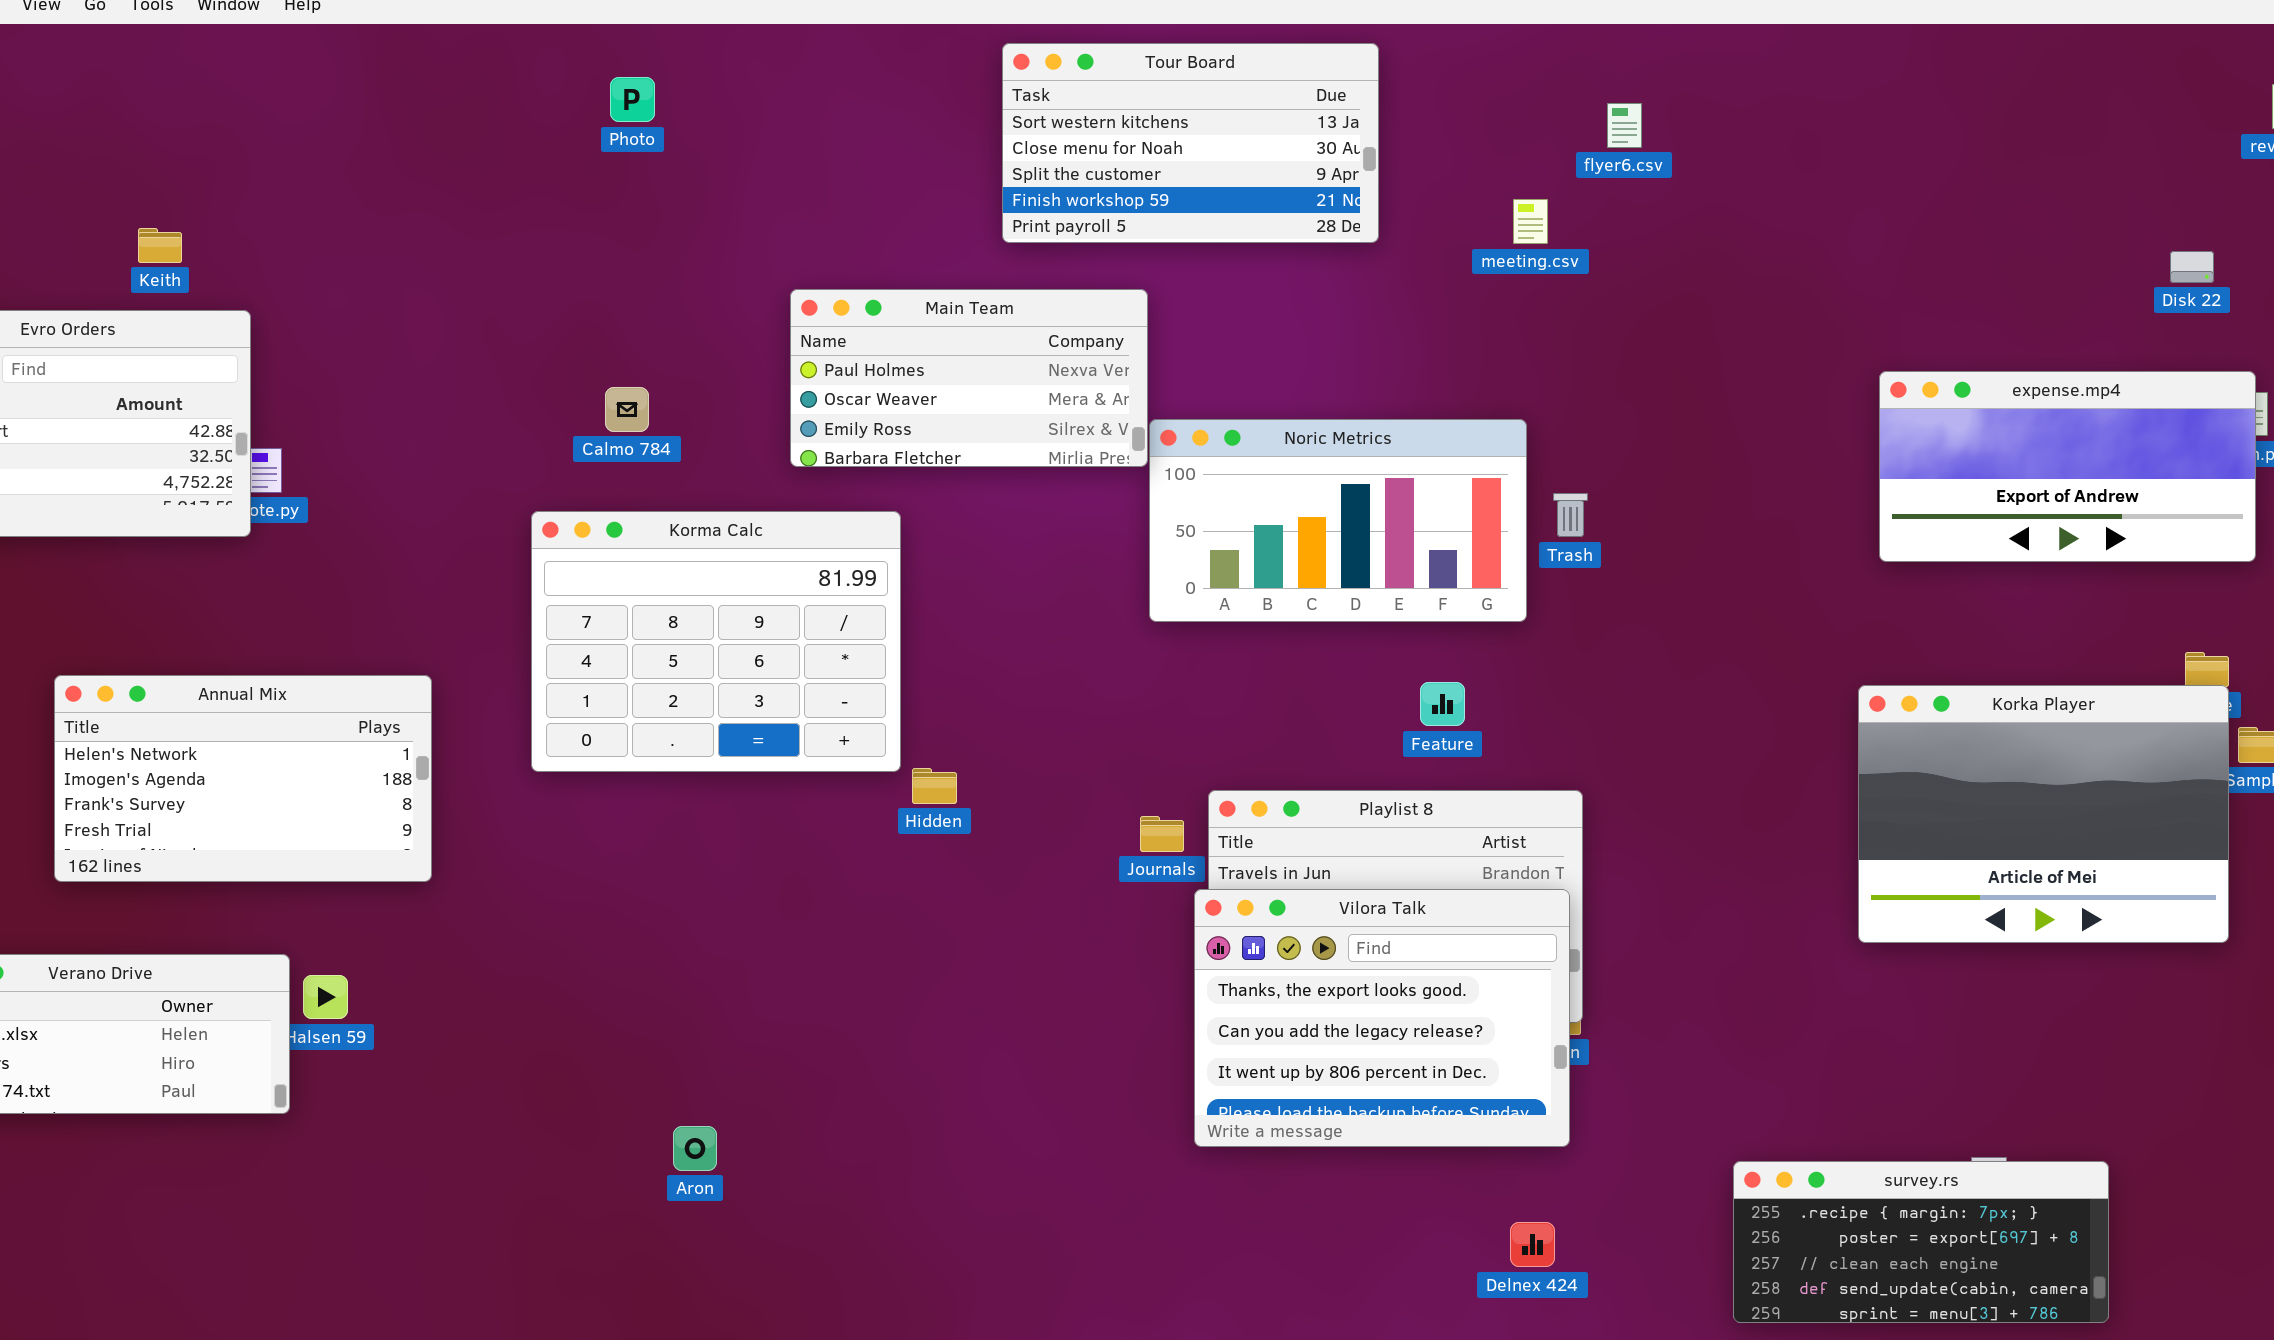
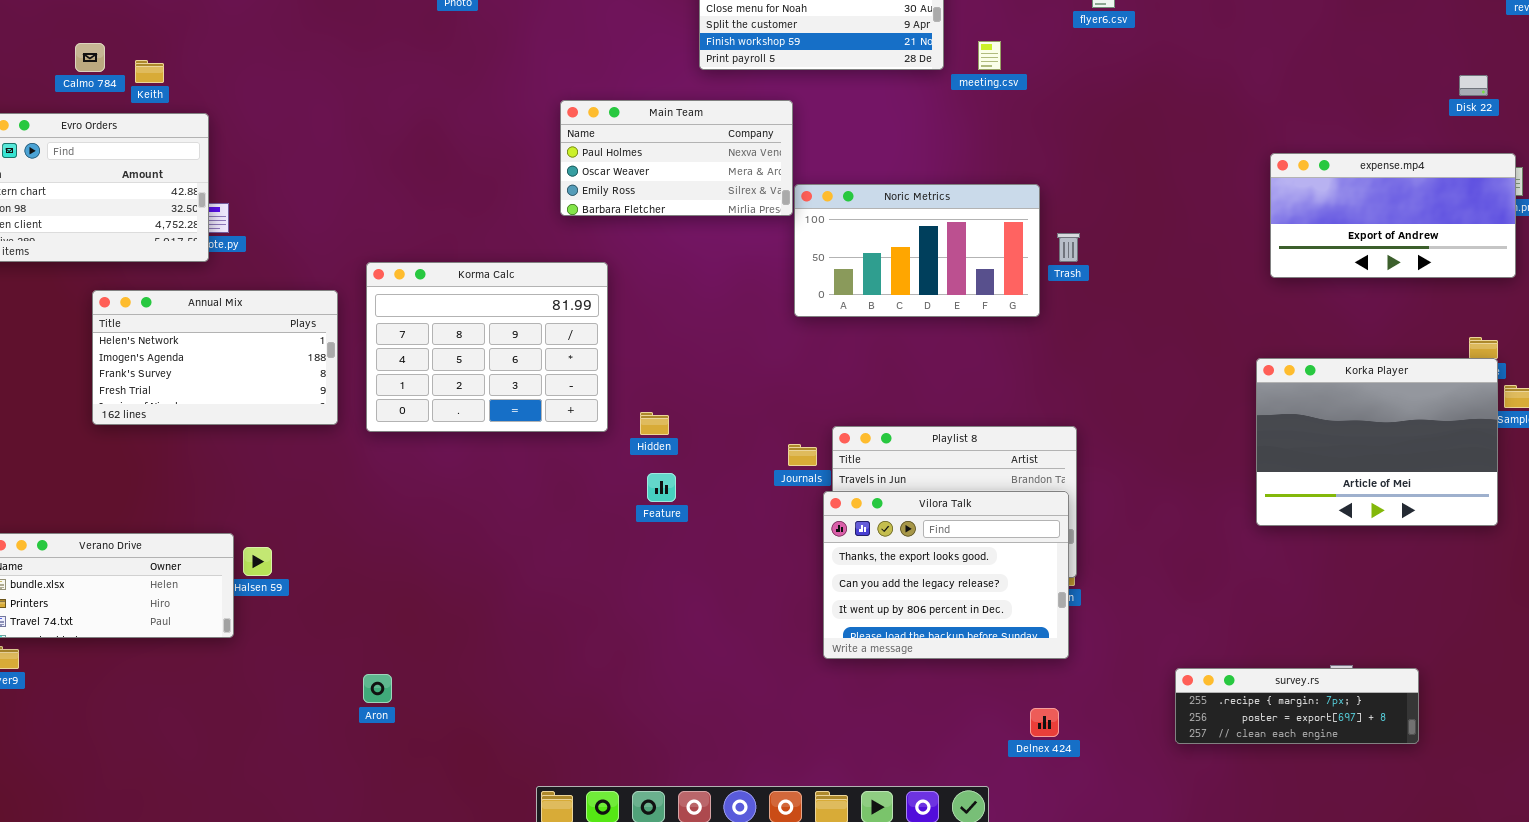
meeting.csv: [1513,199,1548,244] -> [978,41,1001,70], moved
Calmo 784: [605,387,649,432] -> [75,43,105,72], moved
Korma Calc: [531,511,901,772] -> [366,262,608,432], moved
Annual Mix: [54,675,432,882] -> [92,290,338,425], moved
Feature: [1420,682,1465,726] -> [647,473,676,502], moved
Aron: [673,1126,717,1171] -> [363,674,392,703], moved
survey.rs: [1733,1161,2109,1323] -> [1175,668,1419,744], resized

